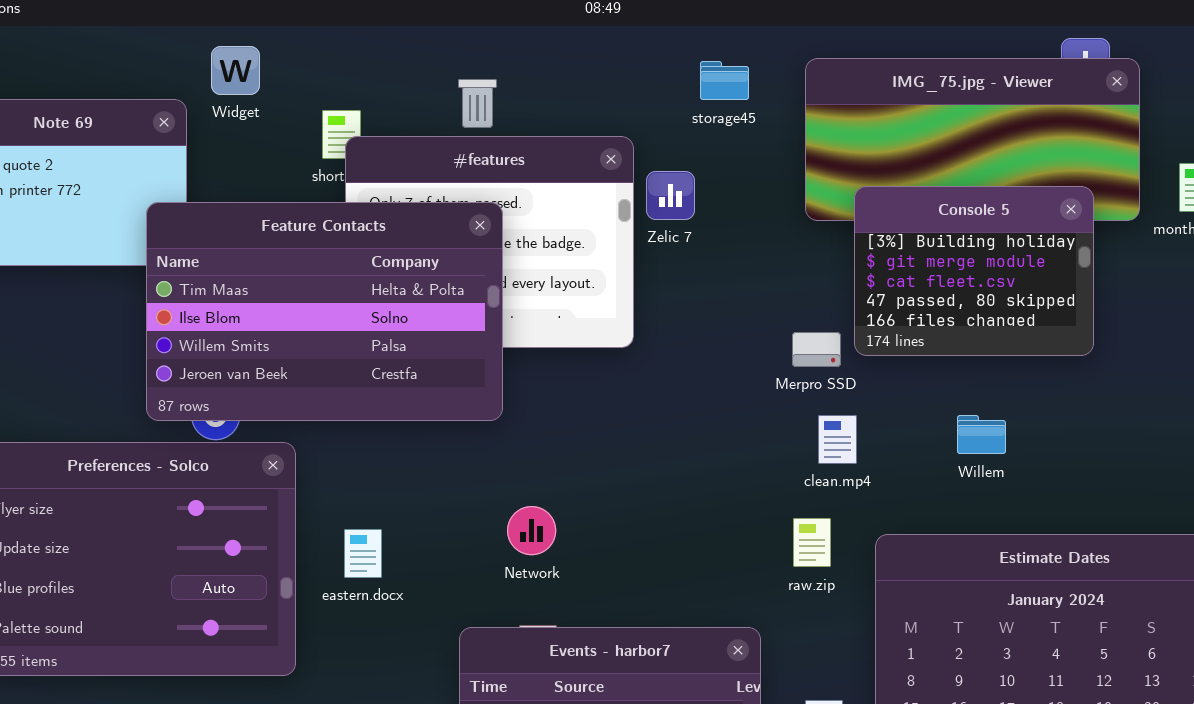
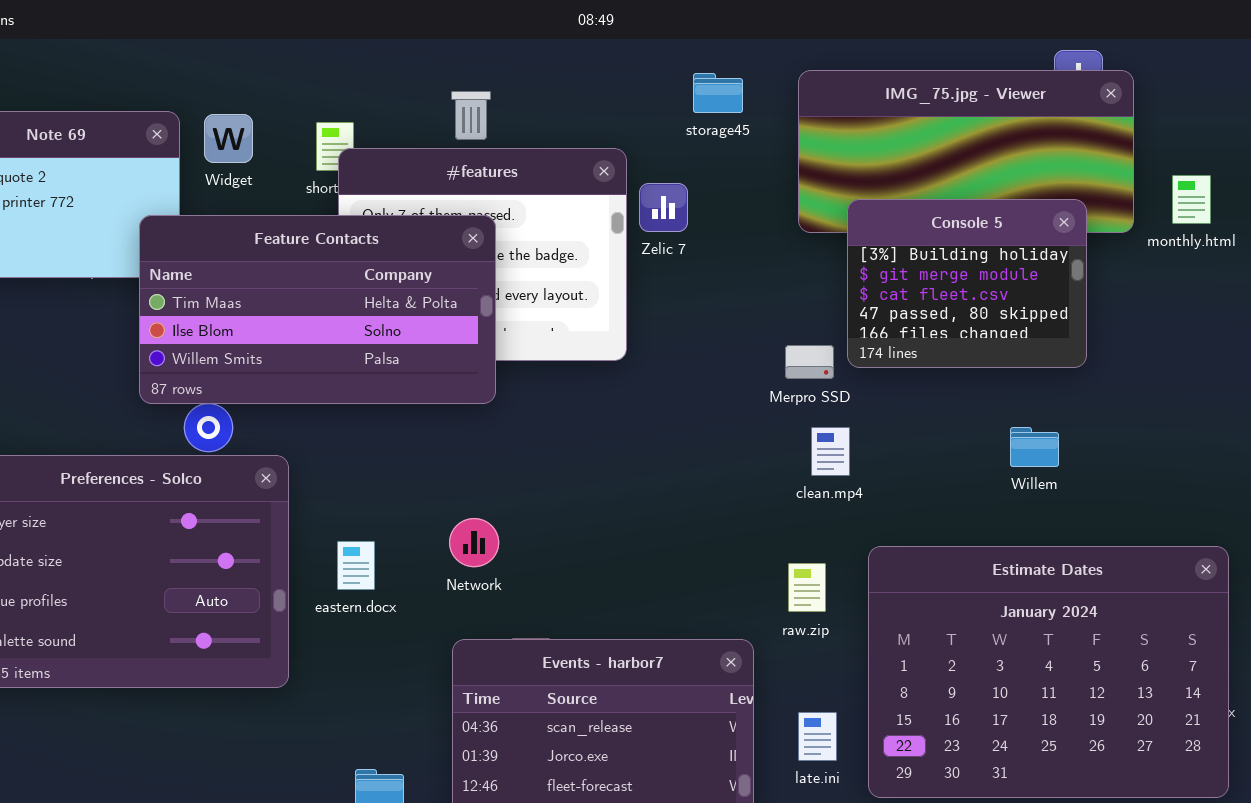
Widget: [211,46,260,95] -> [204,114,253,163], moved
Feature Contacts: [146,202,503,421] -> [139,215,496,404], resized
Willem: [957,415,1006,454] -> [1010,427,1059,467], moved
Network: [507,506,556,555] -> [449,518,499,567], moved
raw.zip: [793,518,831,567] -> [788,563,826,612], moved

